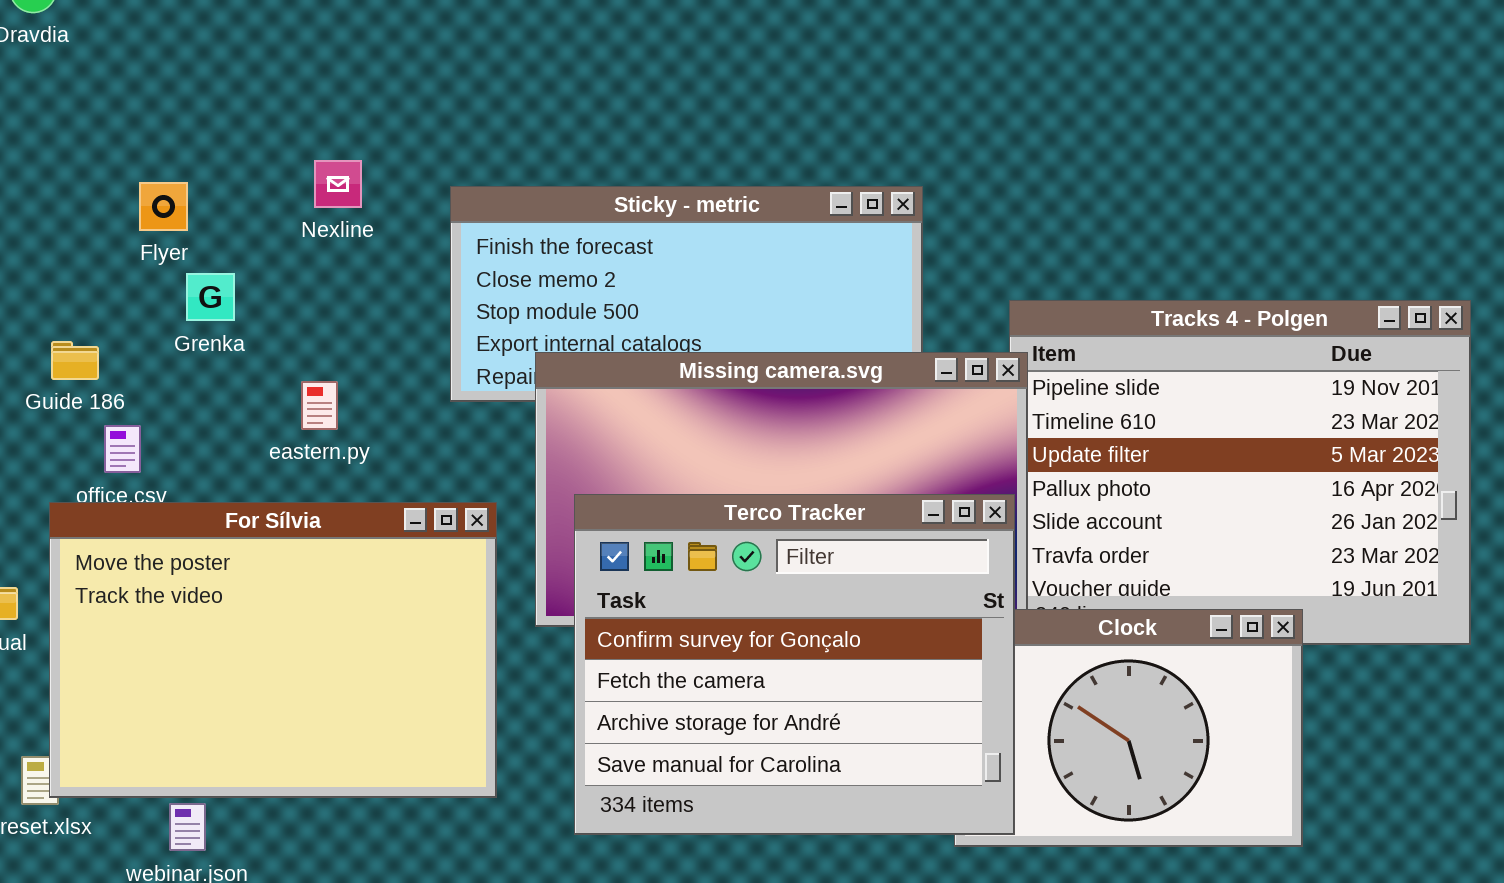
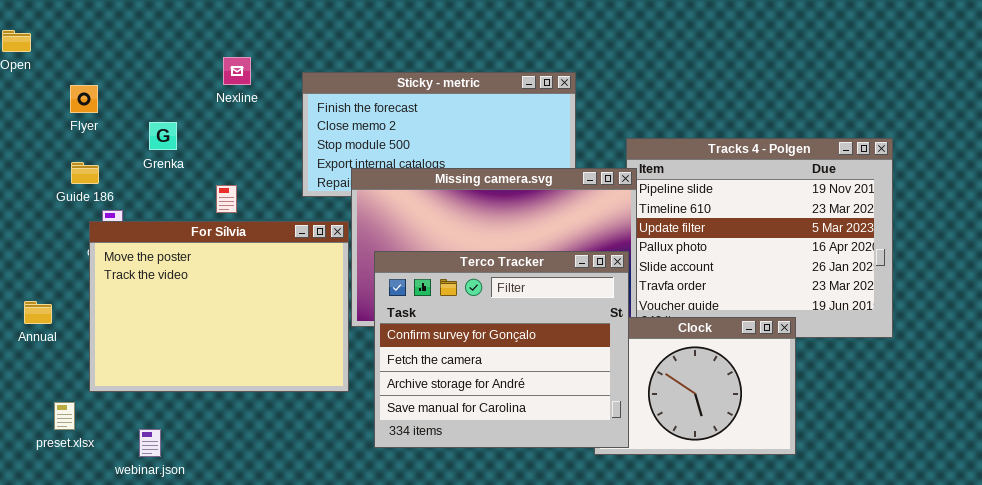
Flyer: [139,182,188,231] -> [70,85,98,113], moved
For Sílvia: [49,502,497,798] -> [89,221,349,392], moved

